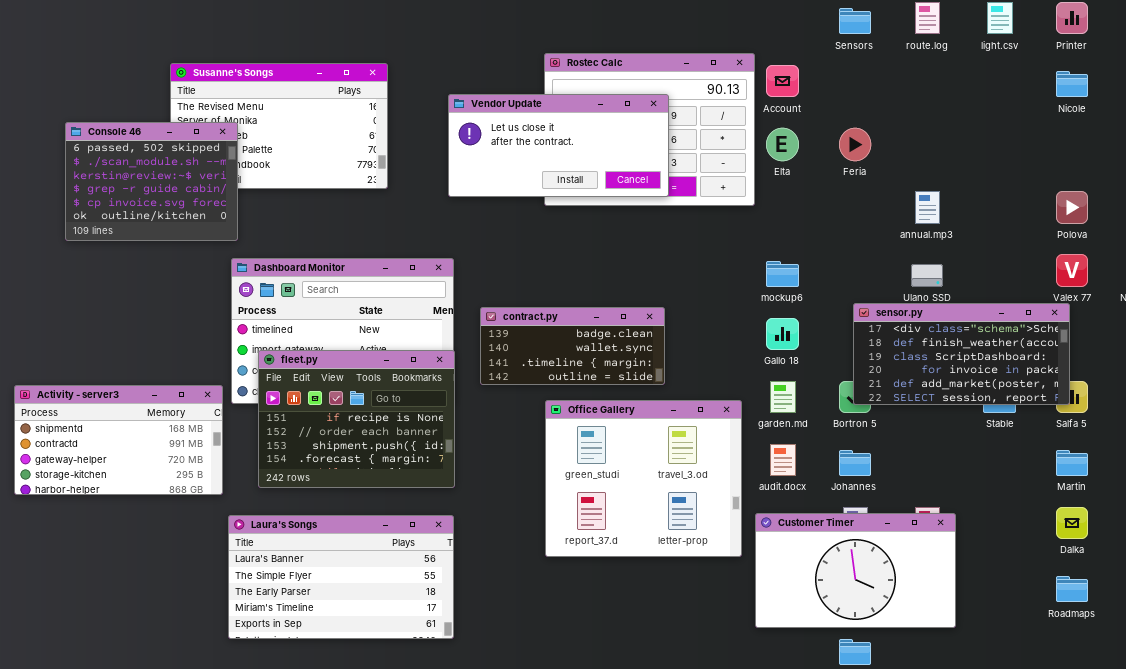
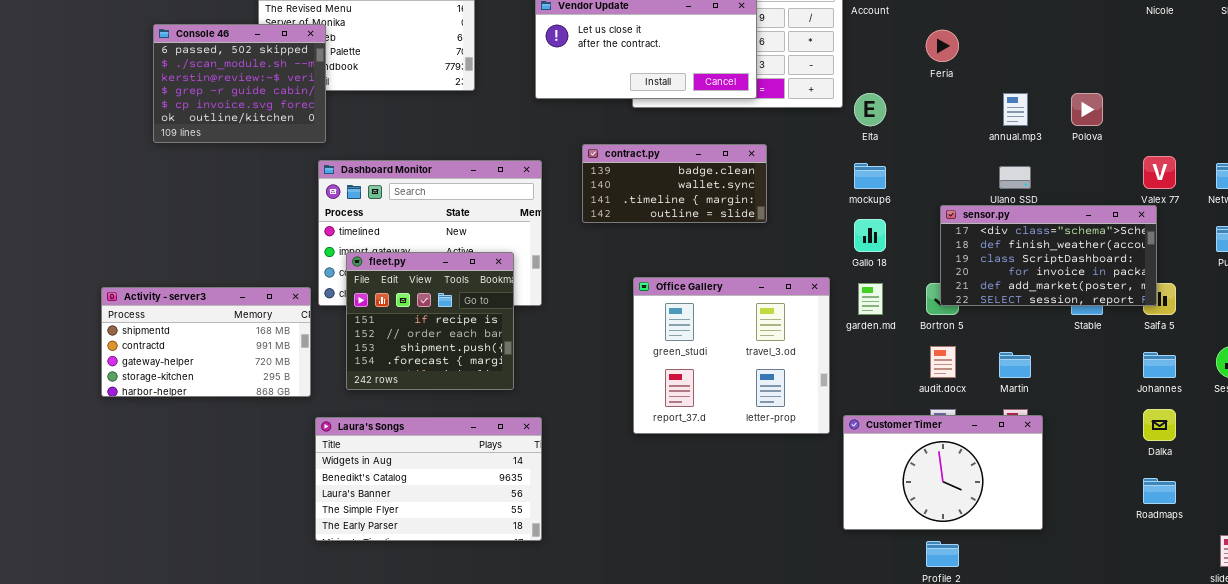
Elta: [766,128,799,161] -> [854,93,886,126], moved
Polova: [1056,191,1088,224] -> [1071,93,1103,126], moved
contract.py: [480,307,665,385] -> [582,144,767,223], moved
fleet.py: [258,350,455,488] -> [346,252,514,390], resized
Office Gallery: [545,400,742,557] -> [633,277,830,434], moved
audit.docx: [770,444,796,476] -> [930,346,956,378], moved
Johannes: [839,450,871,476] -> [1143,352,1176,378], moved
Martin: [1056,450,1088,476] -> [999,352,1031,378], moved
Laura's Songs: [228,515,454,639] -> [315,417,542,541], scrolled up 2 rows

